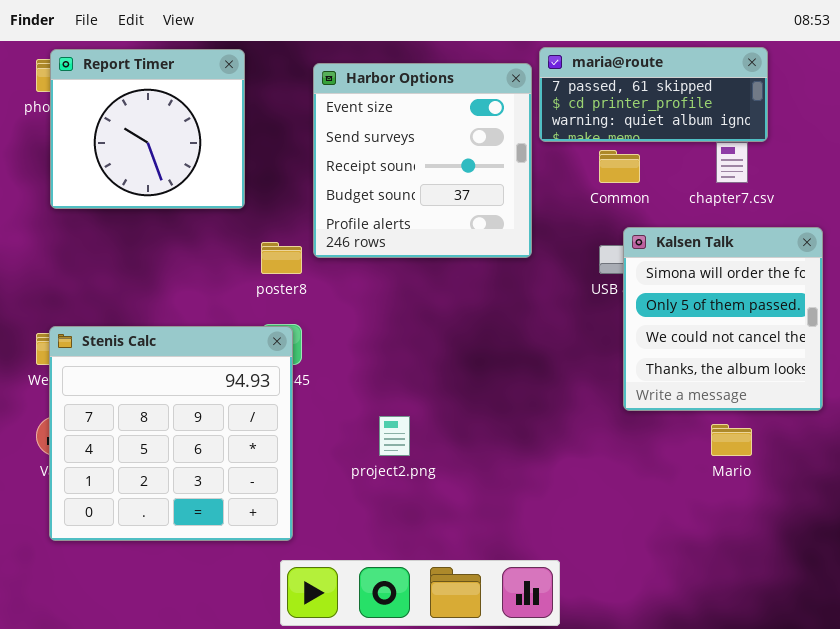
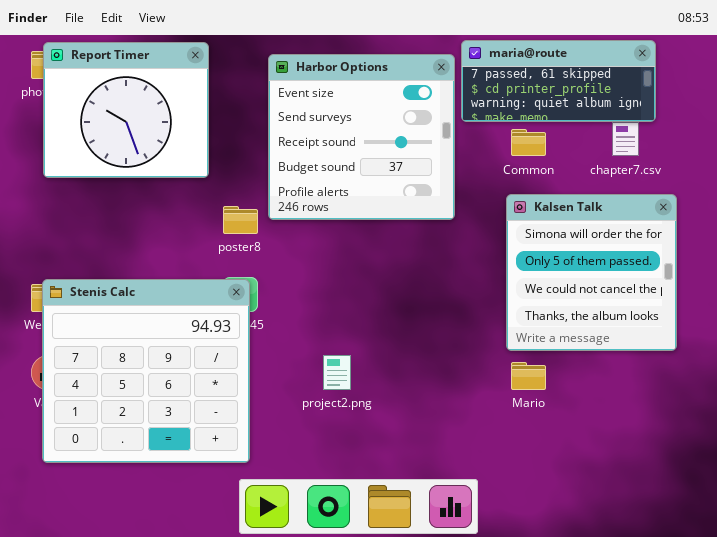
Kalsen Talk: [623,227,823,411] -> [506,194,677,351], moved
Mario: [711,424,752,456] -> [511,362,546,390], moved

